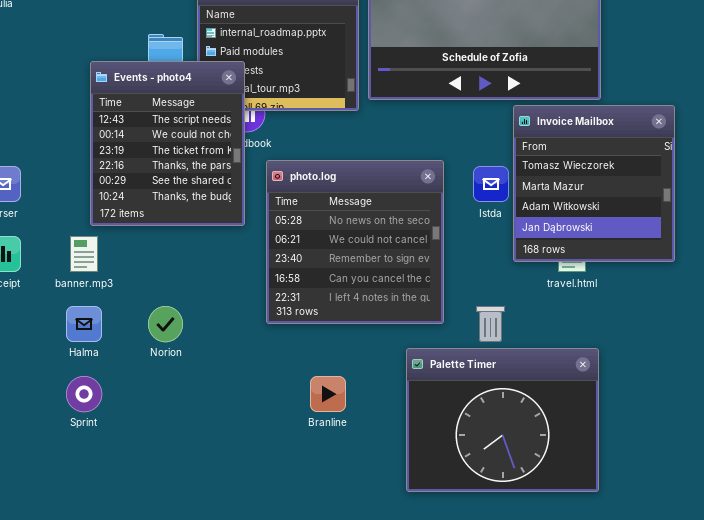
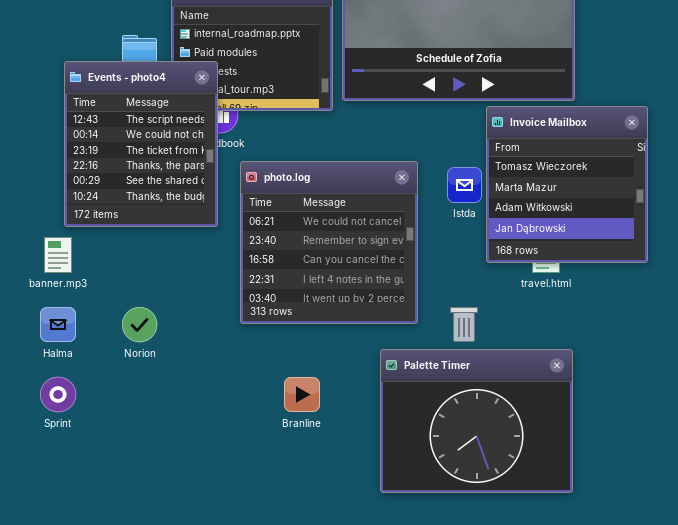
photo.log: [266,160,444,324] -> [240,161,418,324], scrolled down 1 row

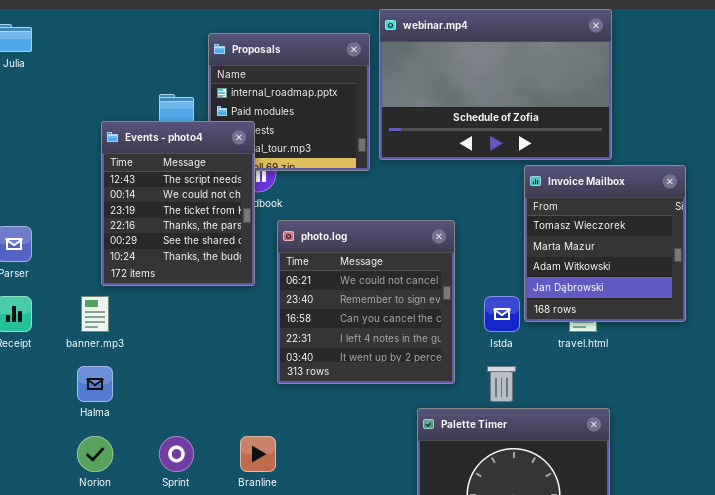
Istda: [447,167,482,203] -> [484,296,520,332], moved
Norion: [122,307,157,342] -> [77,436,113,472], moved
Sprint: [40,377,76,412] -> [159,436,194,472], moved
Branline: [284,377,320,412] -> [240,436,276,472], moved

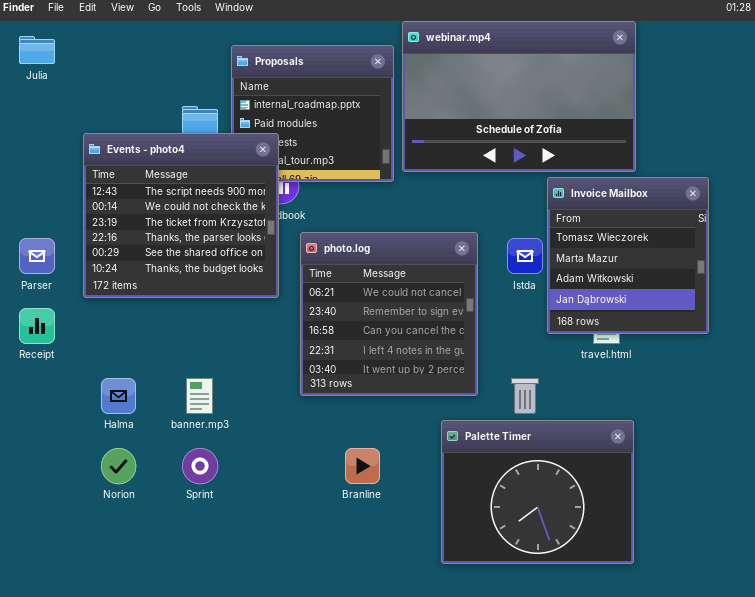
Events - photo4: [101,121,255,286] -> [83,133,279,298], resized
banner.mp3: [81,296,109,332] -> [186,378,213,414], moved
Istda: [484,296,520,332] -> [507,238,543,274], moved
Branline: [240,436,276,472] -> [345,448,380,484], moved

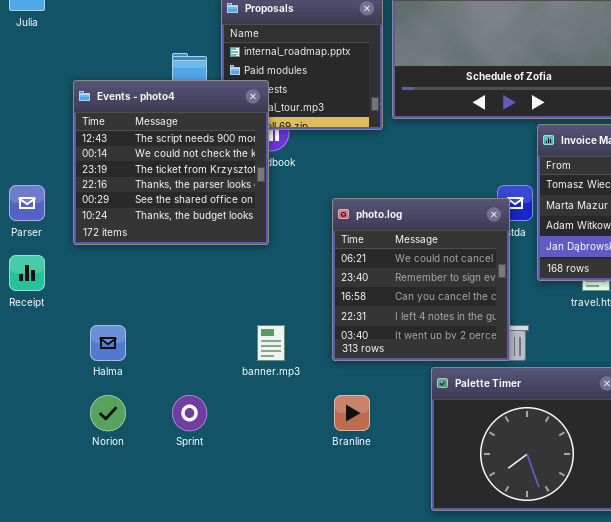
photo.log: [300,232,478,396] -> [332,198,510,361], moved
banner.mp3: [186,378,213,414] -> [257,325,285,361], moved

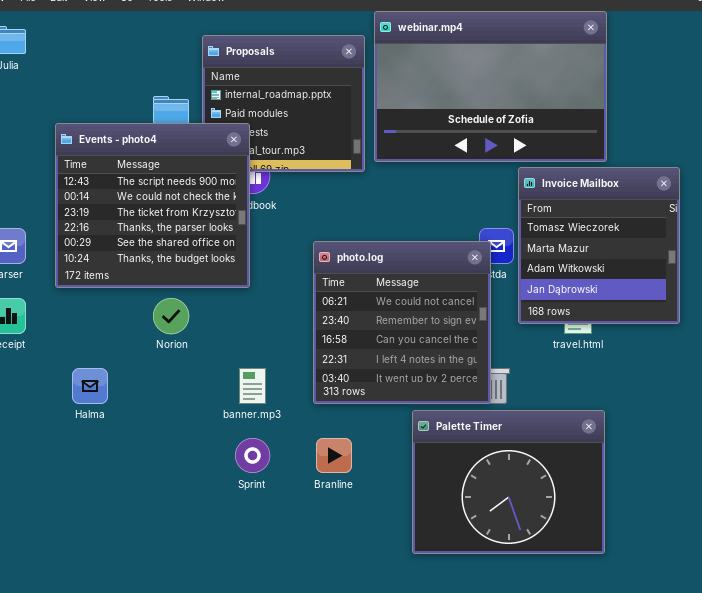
Norion: [90,395,126,431] -> [153,298,189,334], moved
Sprint: [172,395,207,431] -> [235,438,270,473], moved

